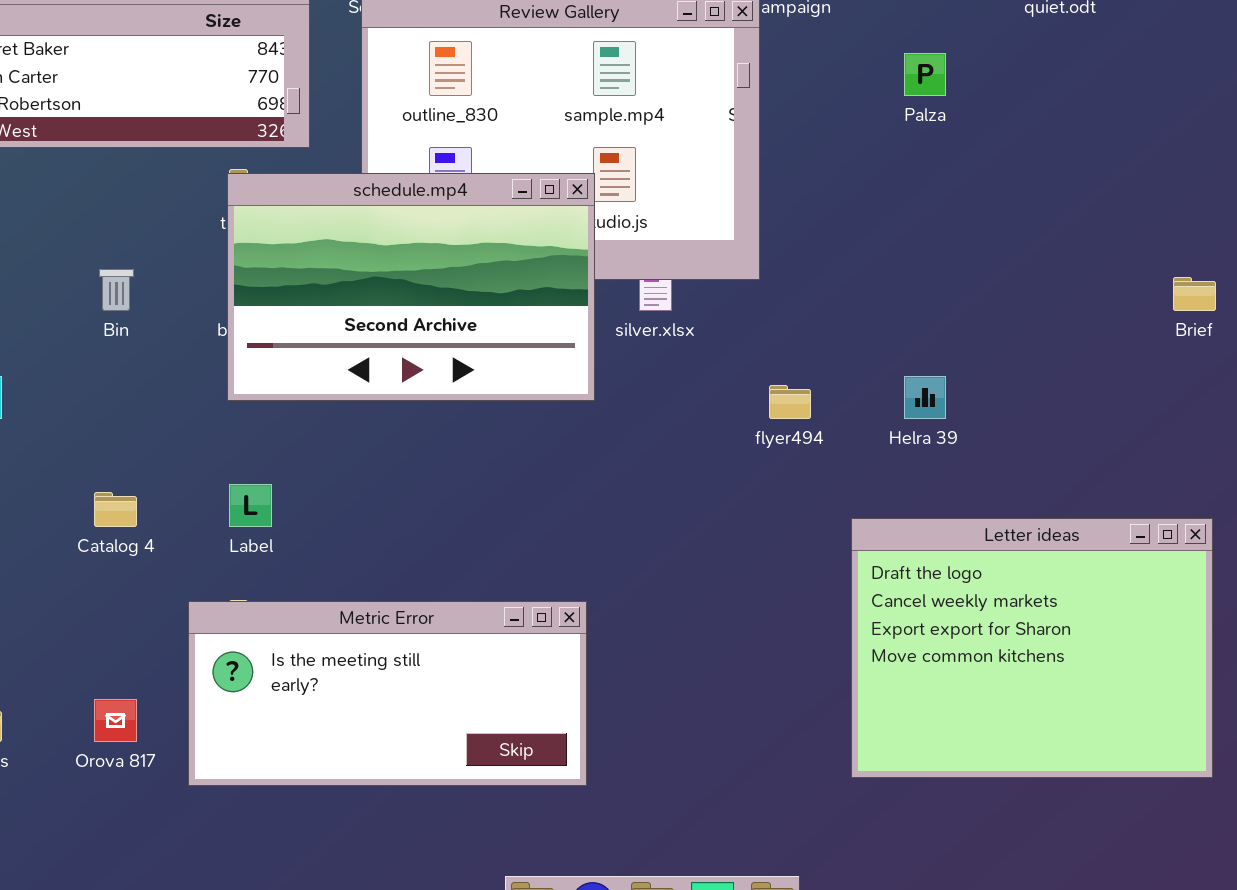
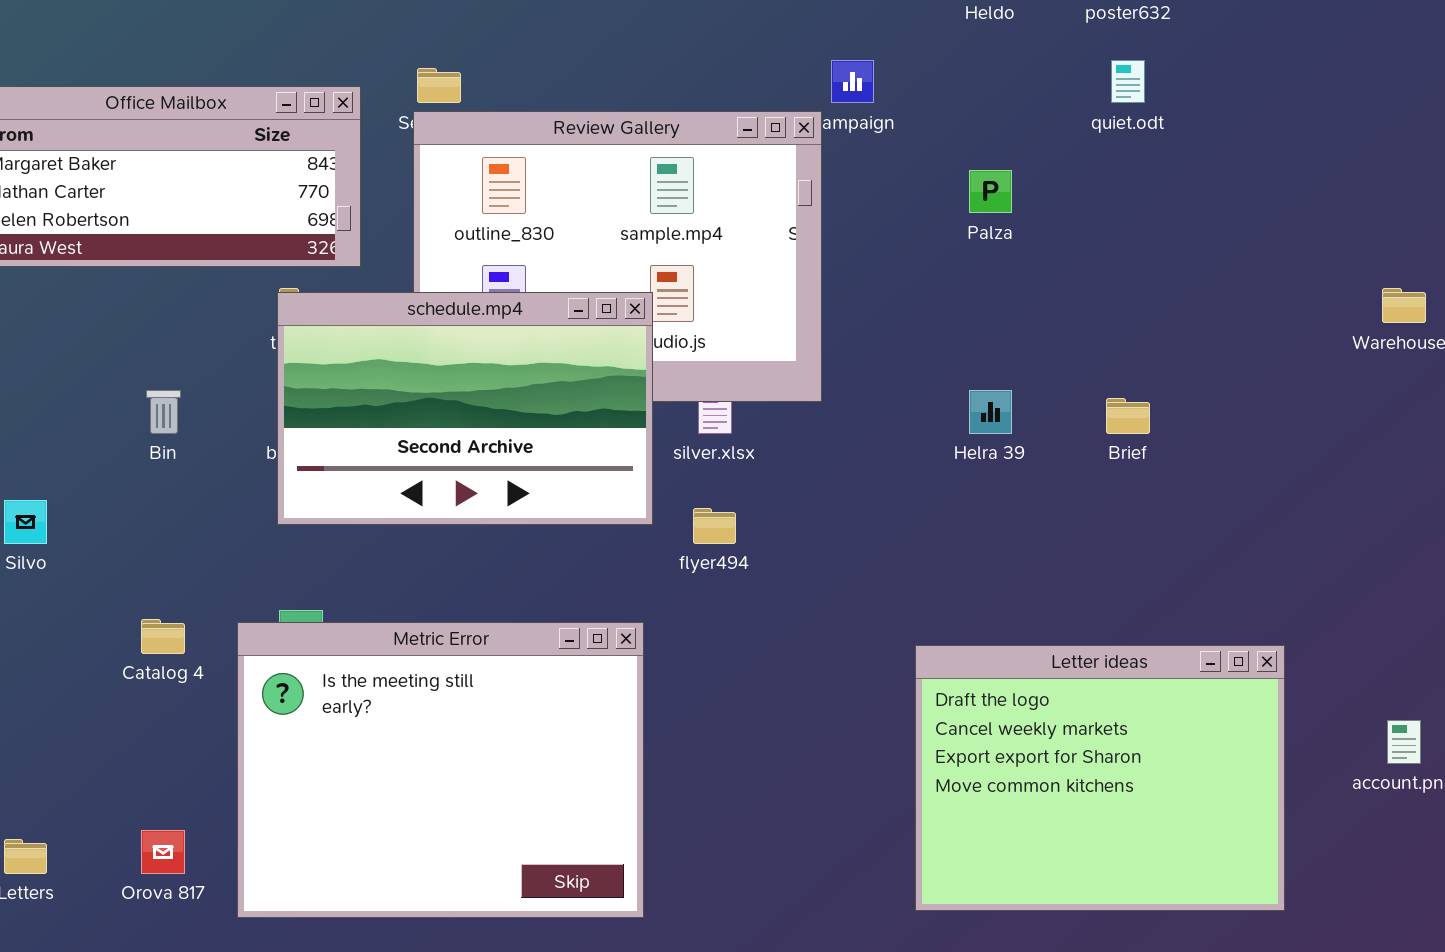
Brief: [1173,277,1216,311] -> [1106,398,1150,434], moved
Helra 39: [904,376,946,419] -> [969,390,1012,434], moved
flyer494: [769,385,811,419] -> [693,508,736,544], moved
Metric Error: [188,601,587,786] -> [237,622,644,918], resized

